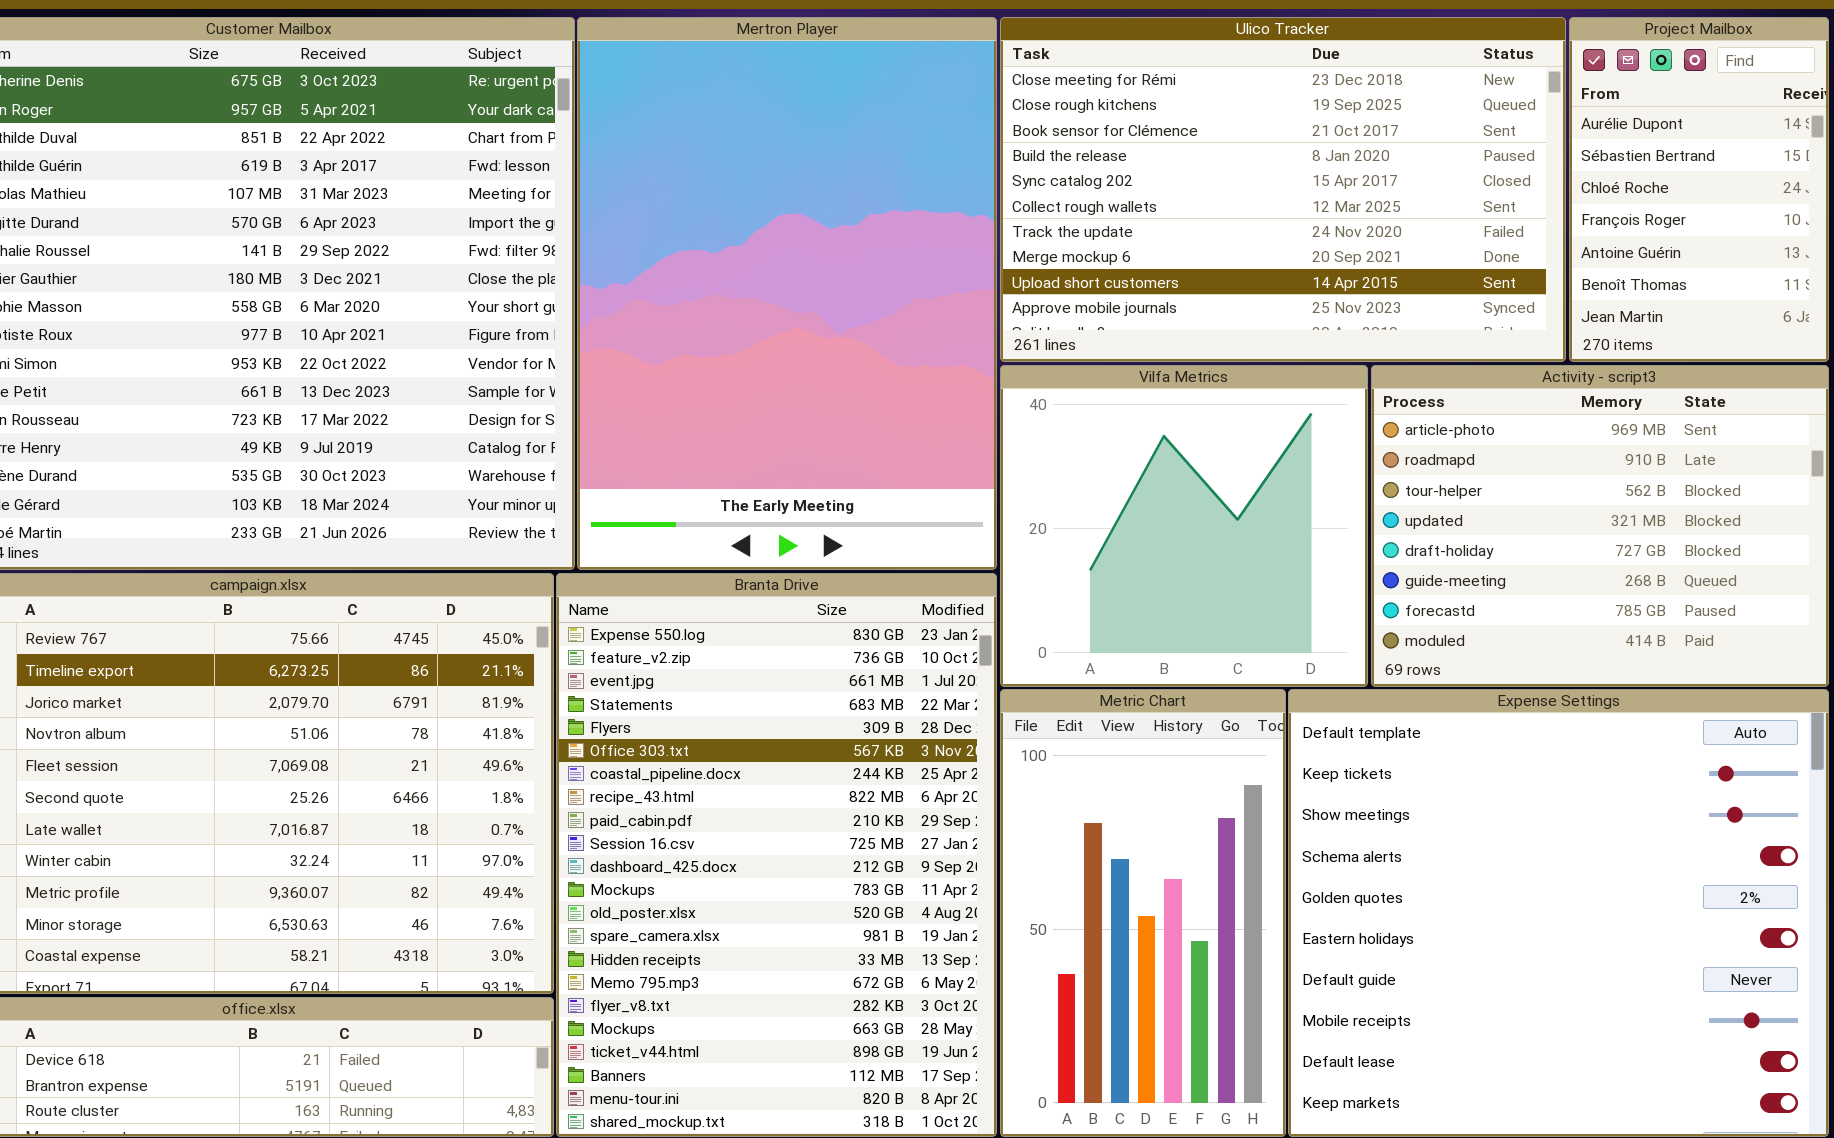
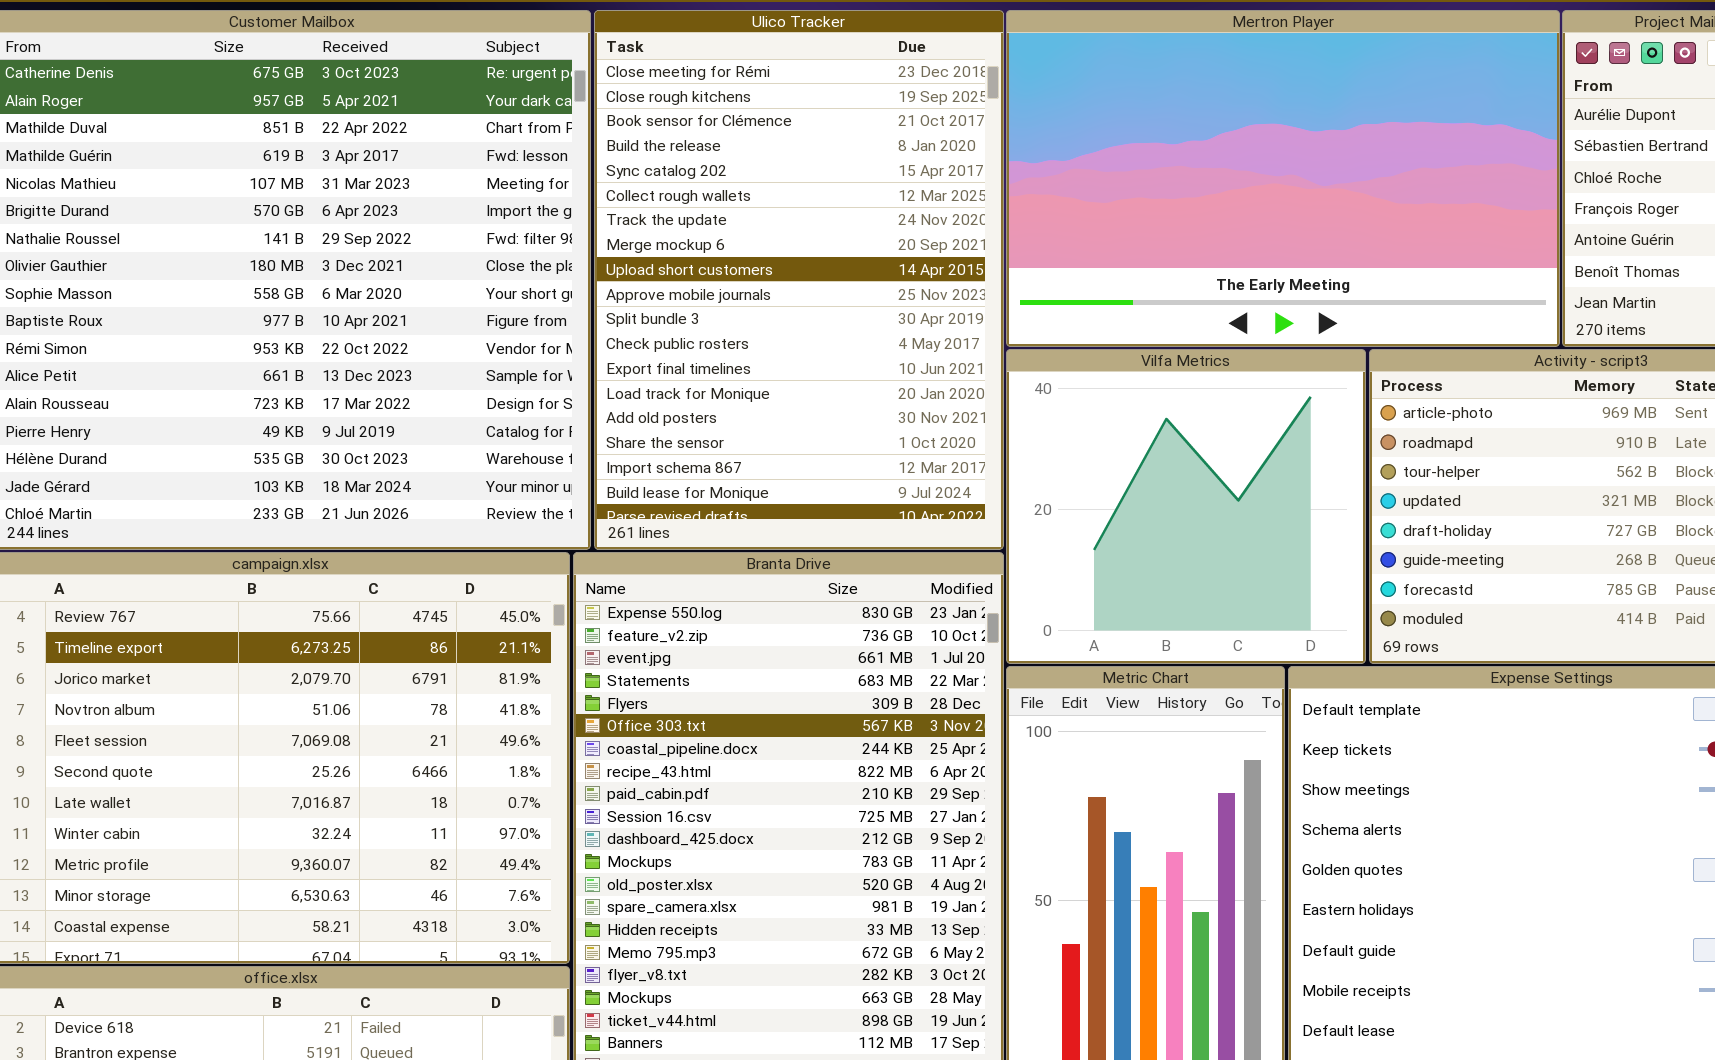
Mertron Player: [577,17,997,570] -> [1006,10,1560,347], moved, resized
Ulico Tracker: [1000,17,1566,362] -> [594,10,1004,550], moved, resized

